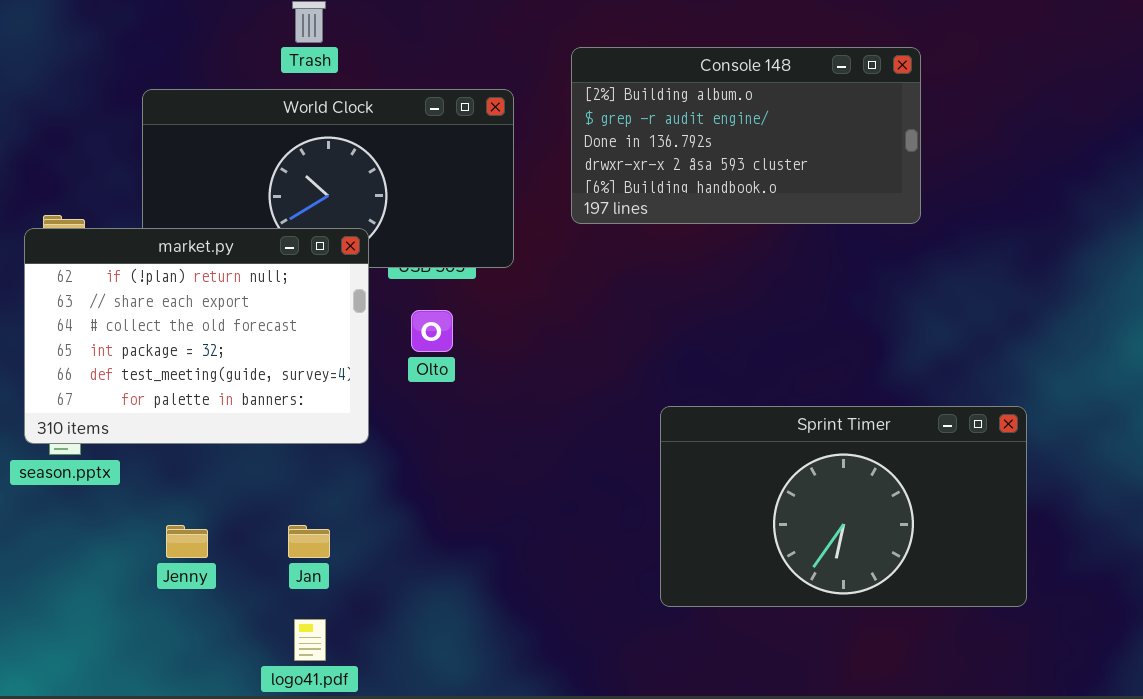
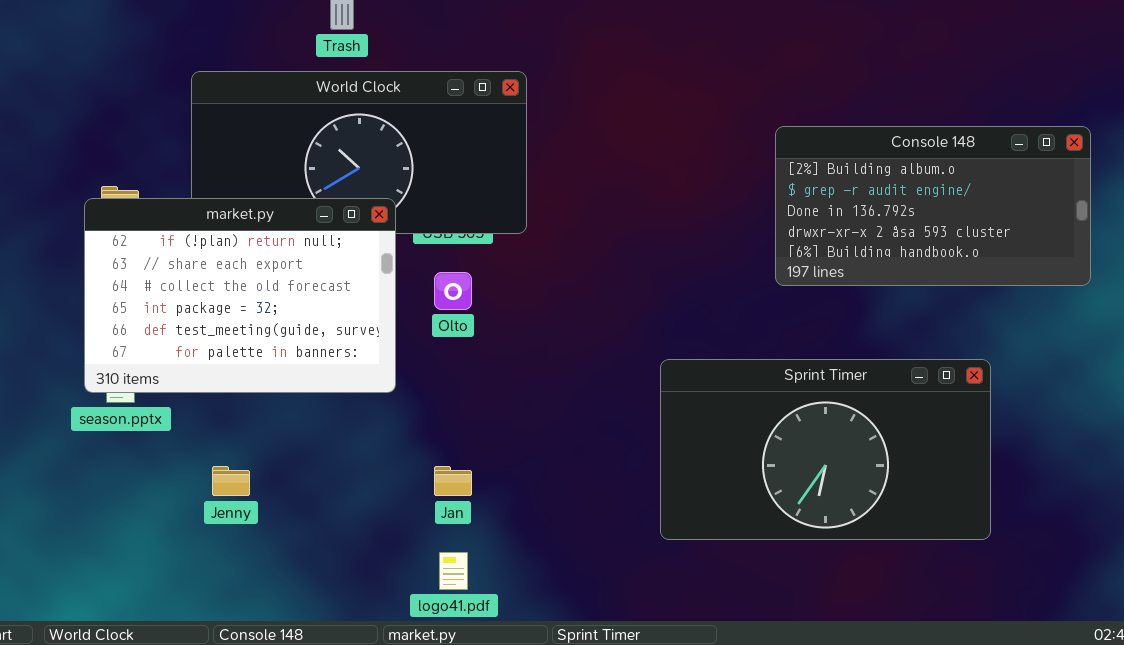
Console 148: [571,47,921,224] -> [775,126,1091,286], moved
Jan: [288,525,330,558] -> [434,466,472,496], moved
logo41.pdf: [294,619,326,661] -> [439,552,468,590], moved

